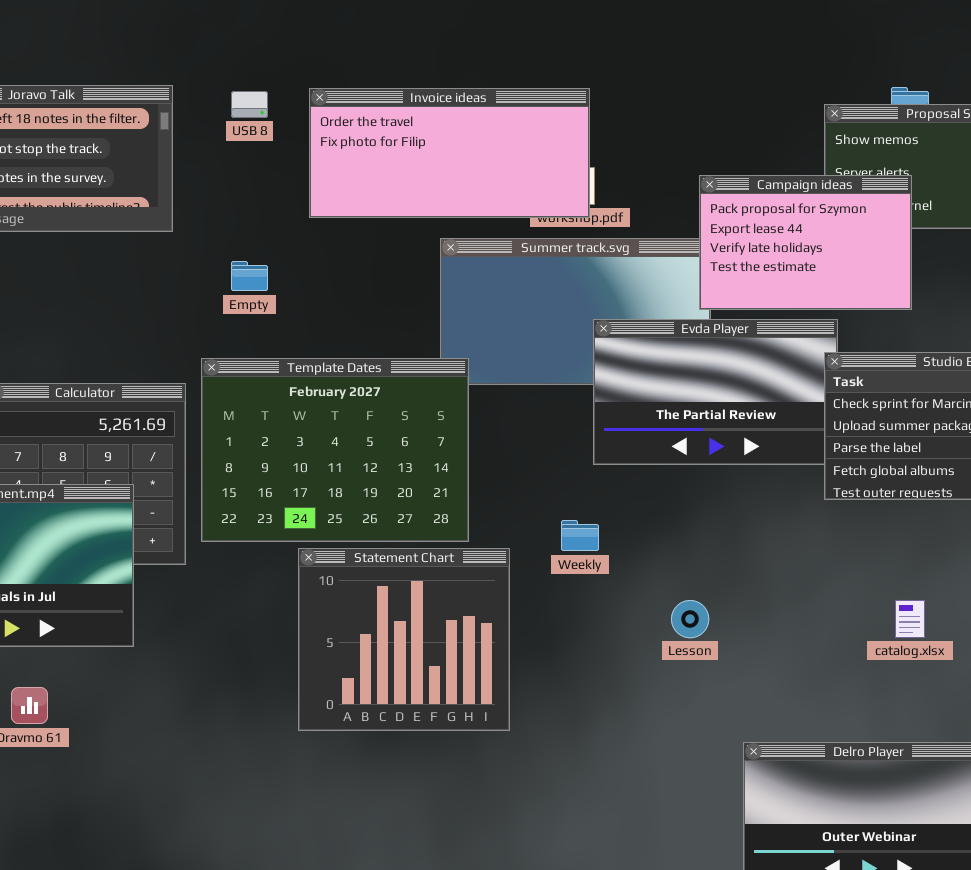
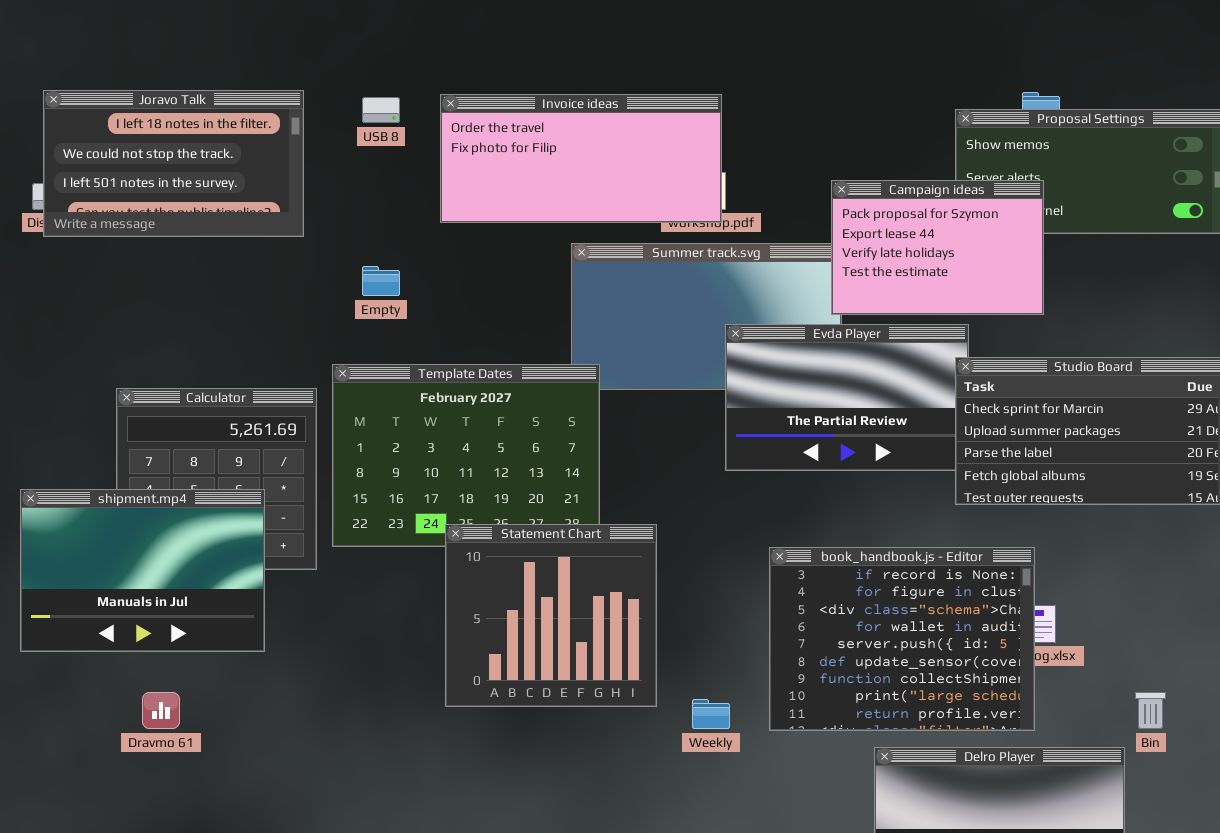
Weekly: [561,520,599,551] -> [692,699,730,729], moved
book_handbook.js - Editor: none -> [769,547,1035,731], opened
Statement Chart: [298,548,510,731] -> [445,524,657,707], moved

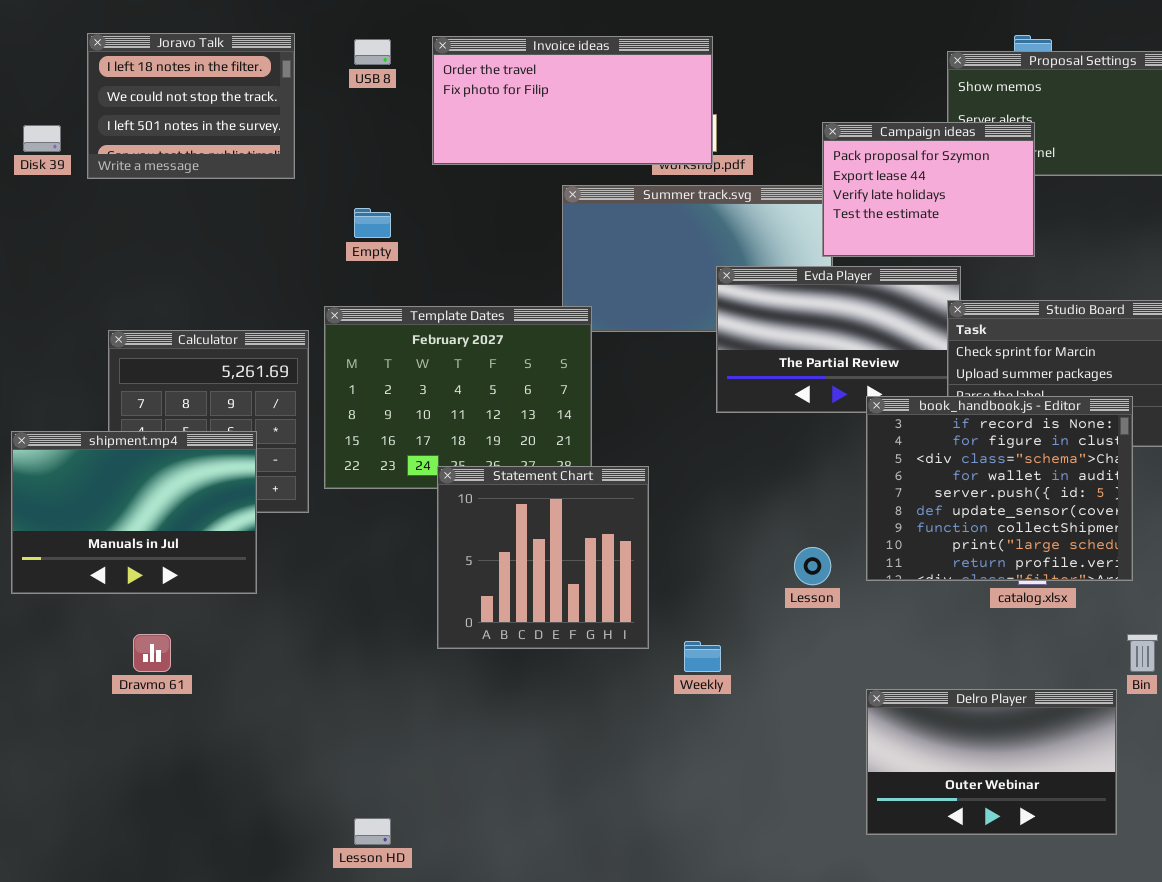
Joravo Talk: [43,90,304,237] -> [87,33,295,179], resized
book_handbook.js - Editor: [769,547,1035,731] -> [866,396,1133,581], moved

